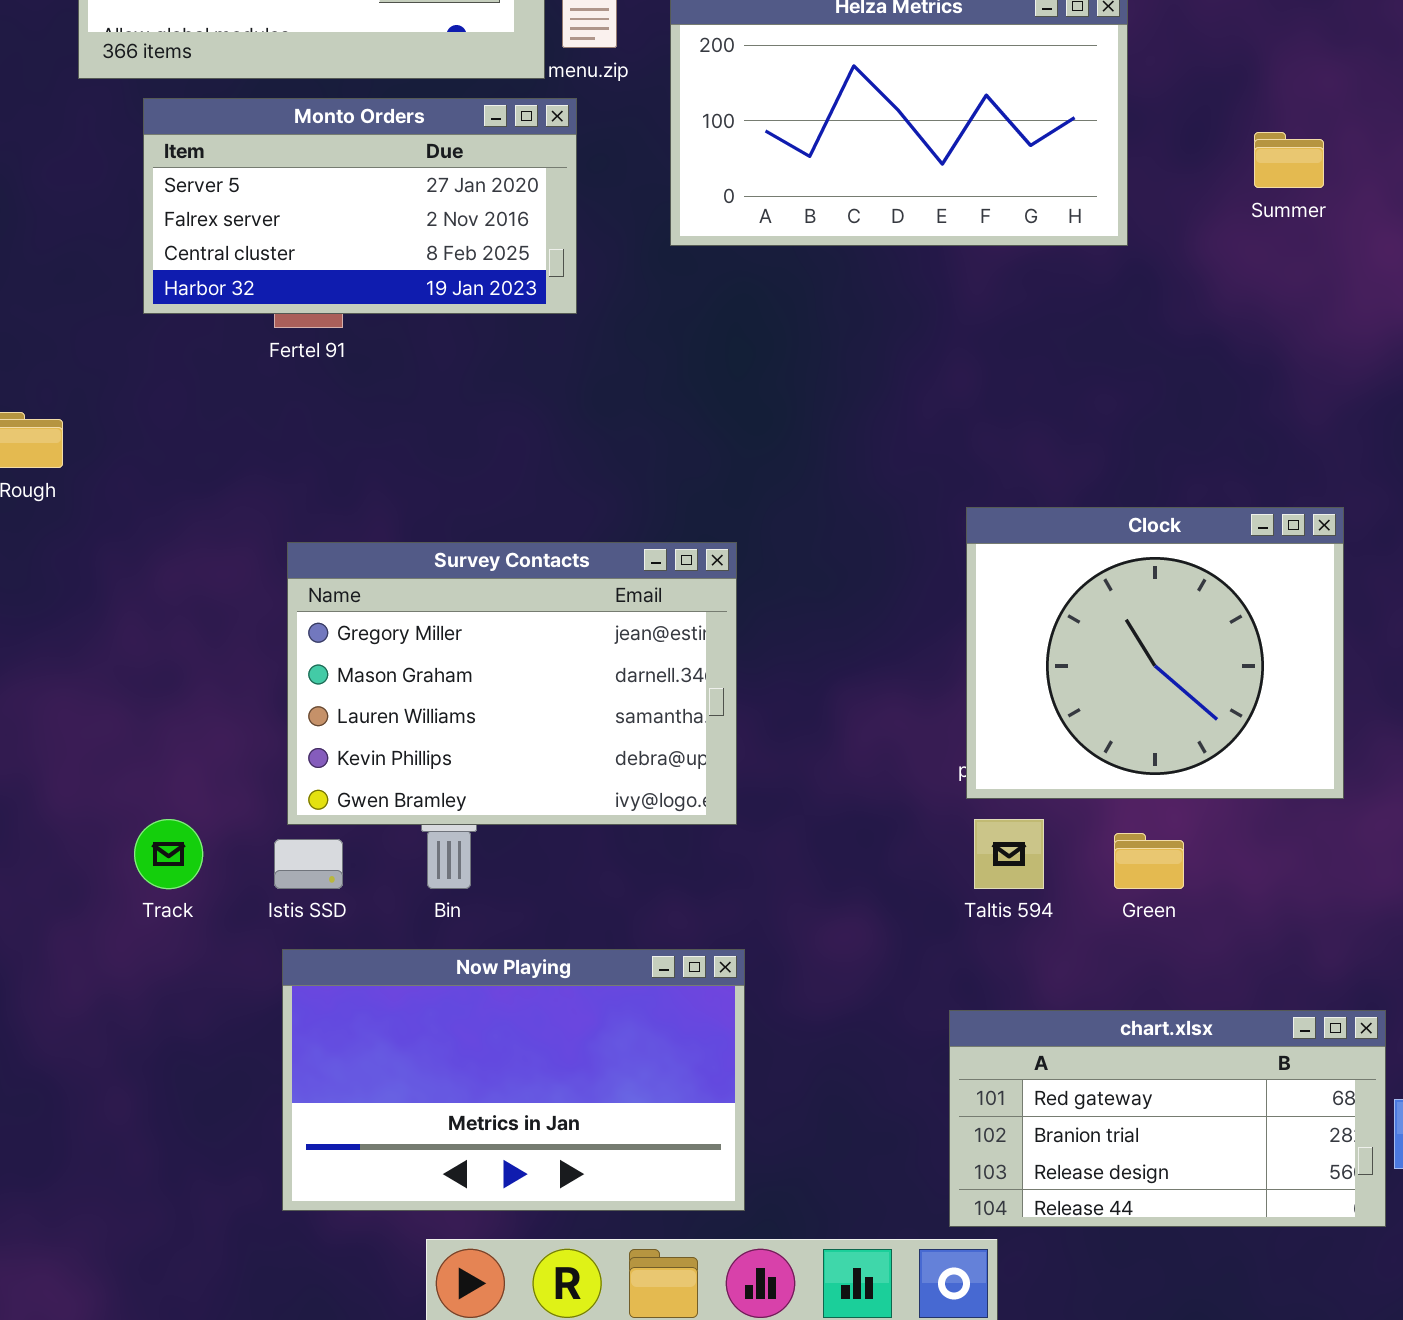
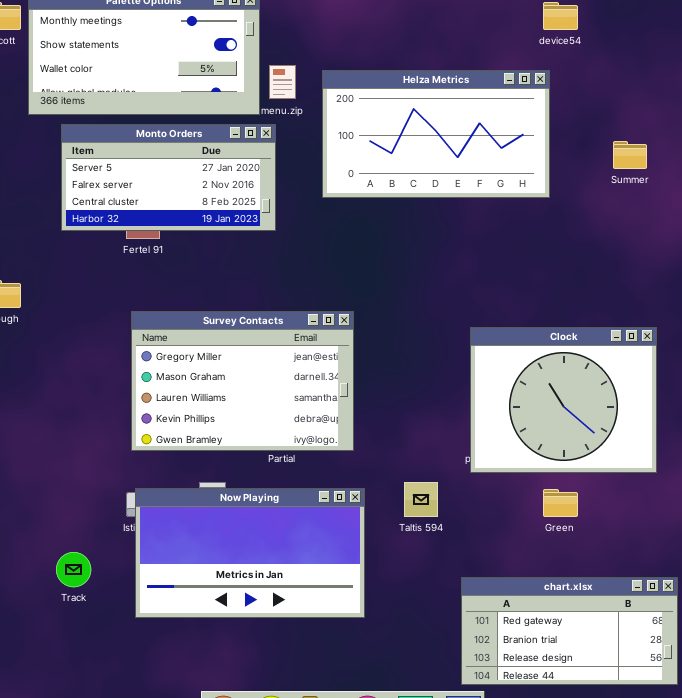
Survey Contacts: [287,542,737,825] -> [131,311,354,451], moved
Track: [134,819,203,889] -> [56,552,91,587], moved
Taltis 594: [974,819,1044,889] -> [404,482,438,517], moved
Now Playing: [282,949,745,1211] -> [135,488,365,618], moved

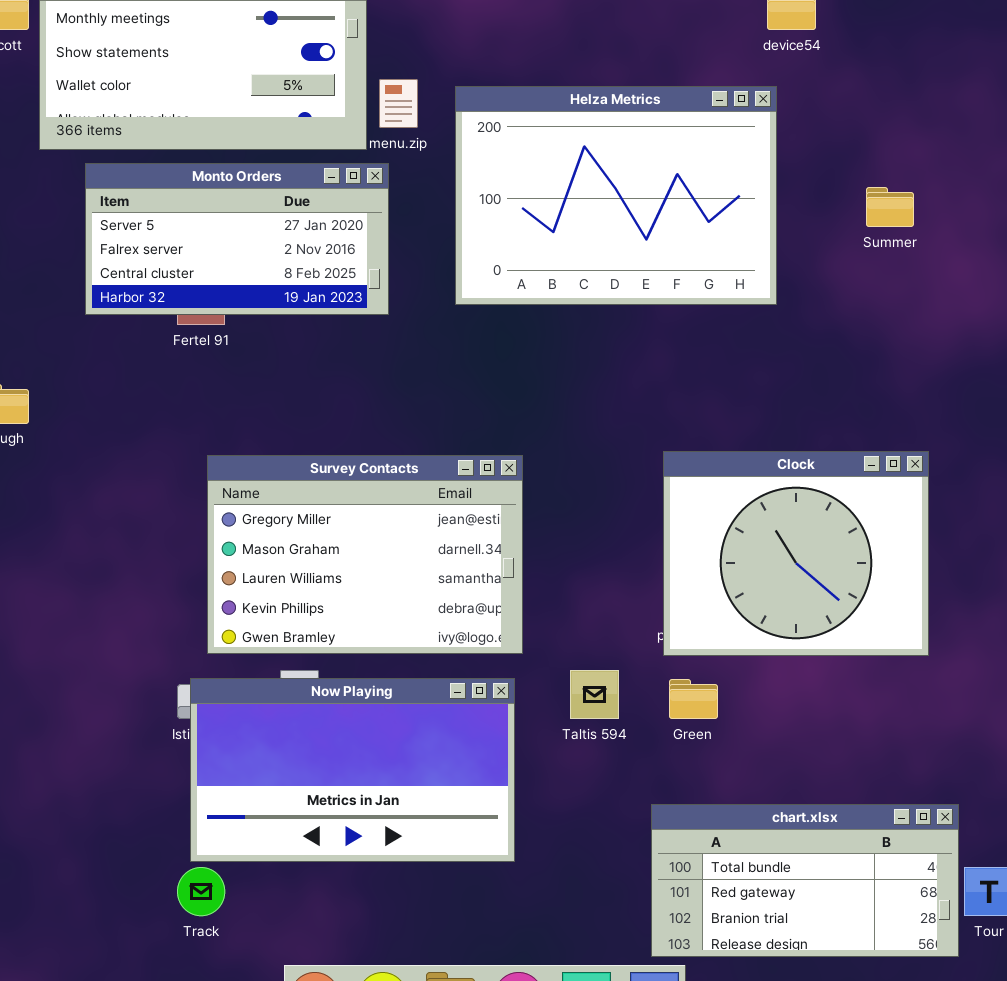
Helza Metrics: [322,70,550,198] -> [455,86,777,305], resized
Survey Contacts: [131,311,354,451] -> [207,455,523,654], moved
Green: [543,489,578,517] -> [669,679,718,719], moved
Track: [56,552,91,587] -> [177,867,225,916], moved
chart.xlsx: [461,577,678,685] -> [651,804,959,957], scrolled up 1 row

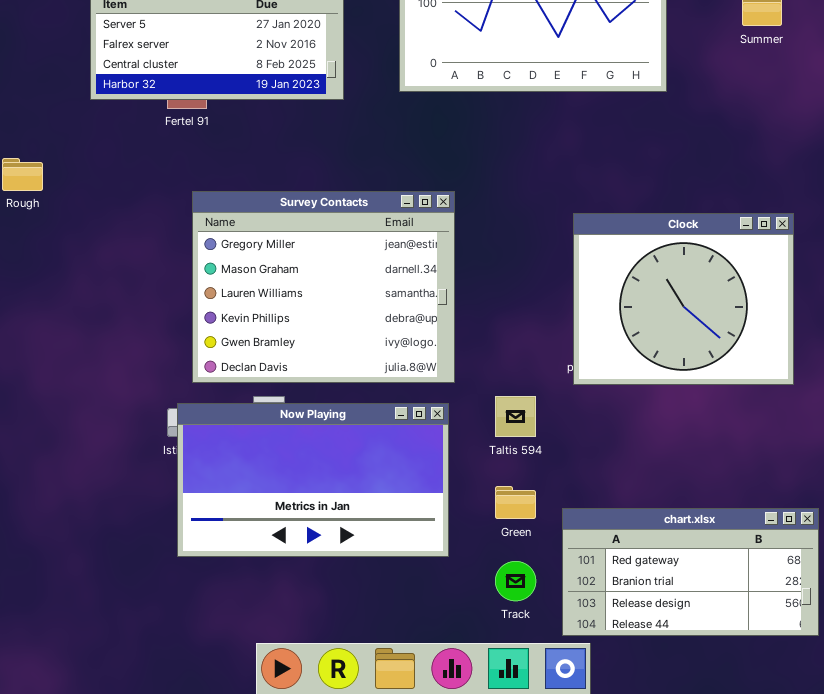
Survey Contacts: [207,455,523,654] -> [192,191,455,383], resized
Green: [669,679,718,719] -> [495,486,536,519], moved
chart.xlsx: [651,804,959,957] -> [562,508,819,636], scrolled down 1 row
Track: [177,867,225,916] -> [495,561,536,601], moved

